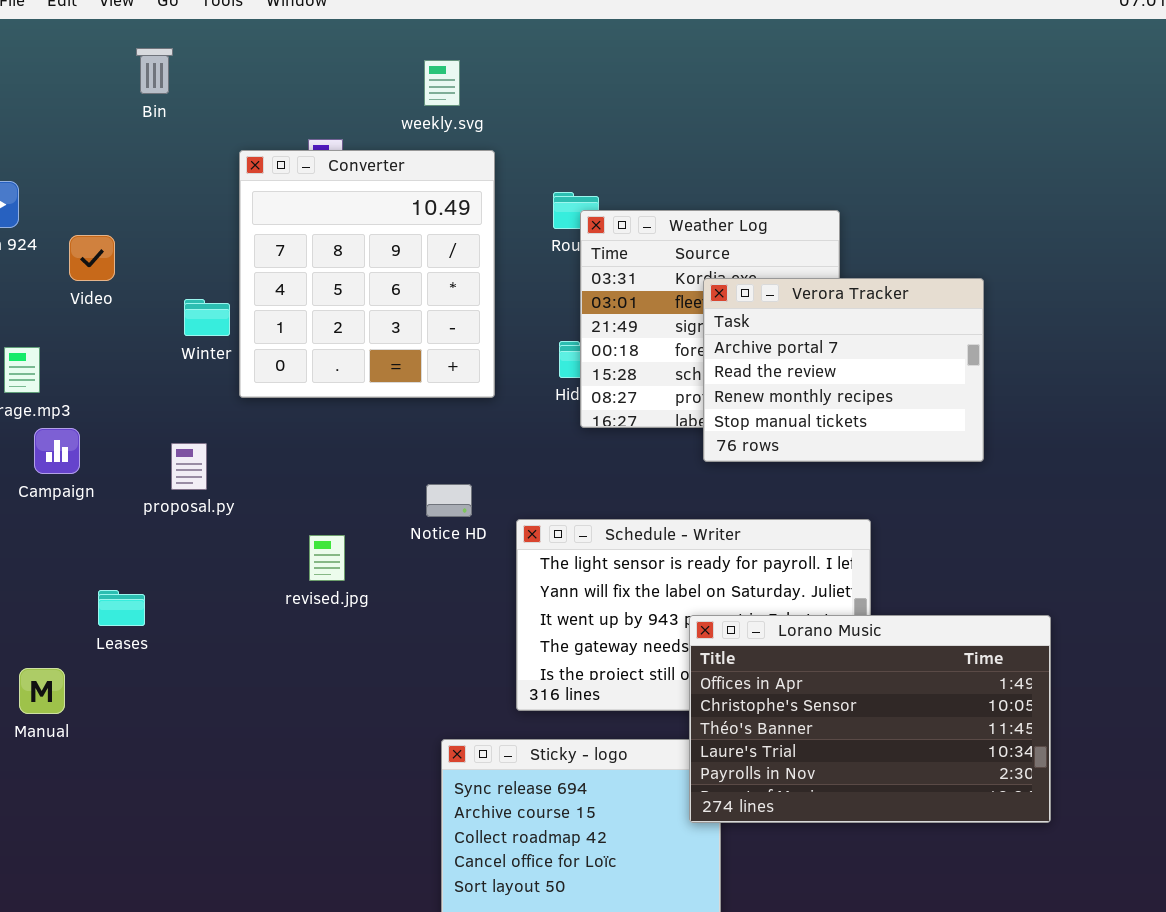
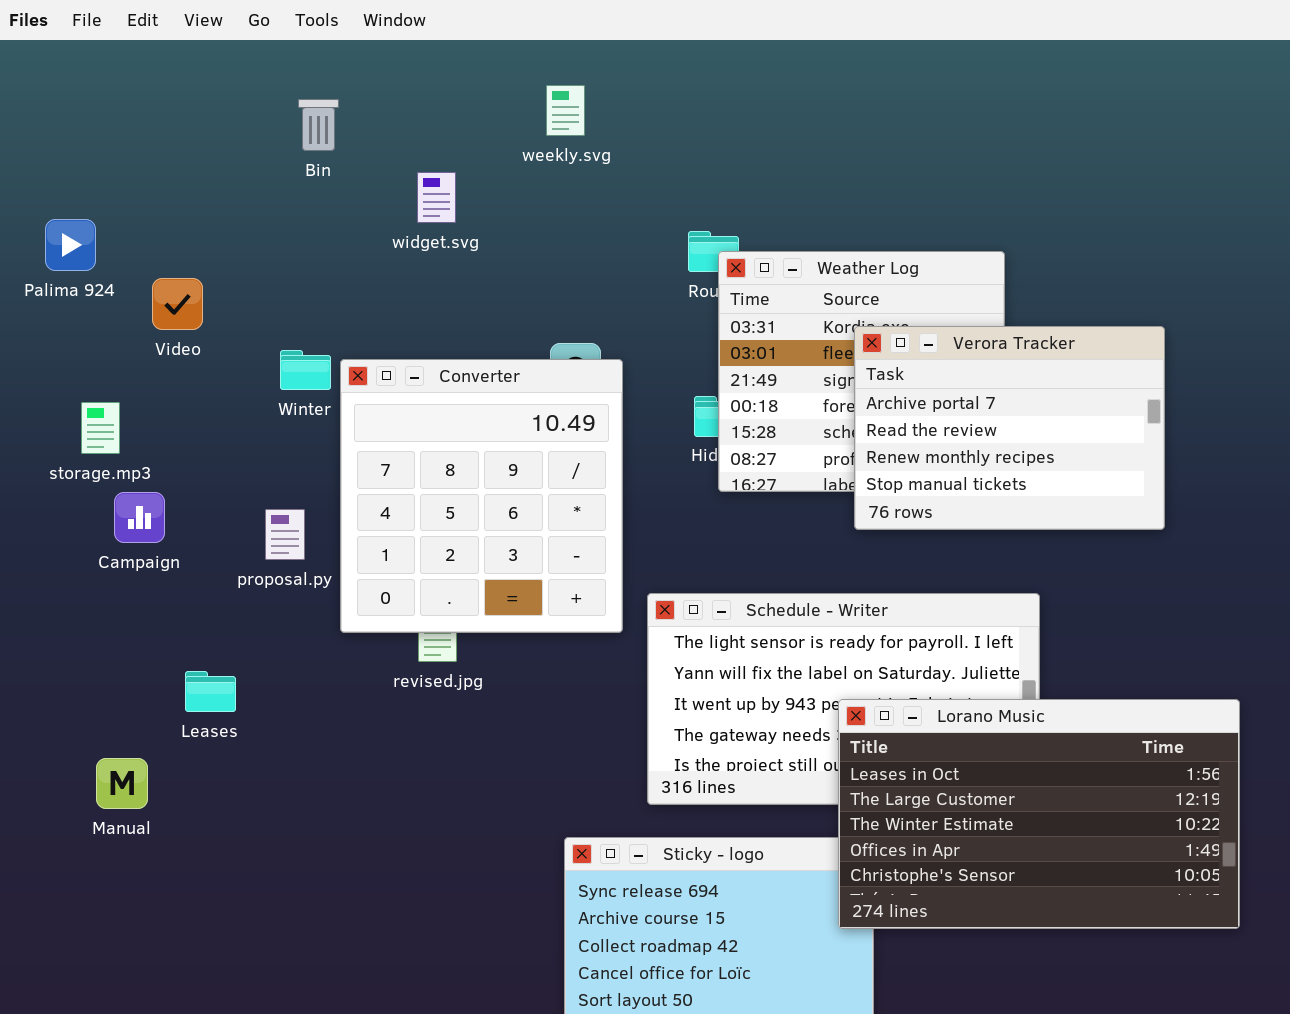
Bin: [136,48,173,94] -> [298,99,339,151], moved
Converter: [239,150,495,398] -> [340,359,623,633], moved
Lorano Music: [689,615,1051,823] -> [838,699,1240,929], scrolled up 3 rows

